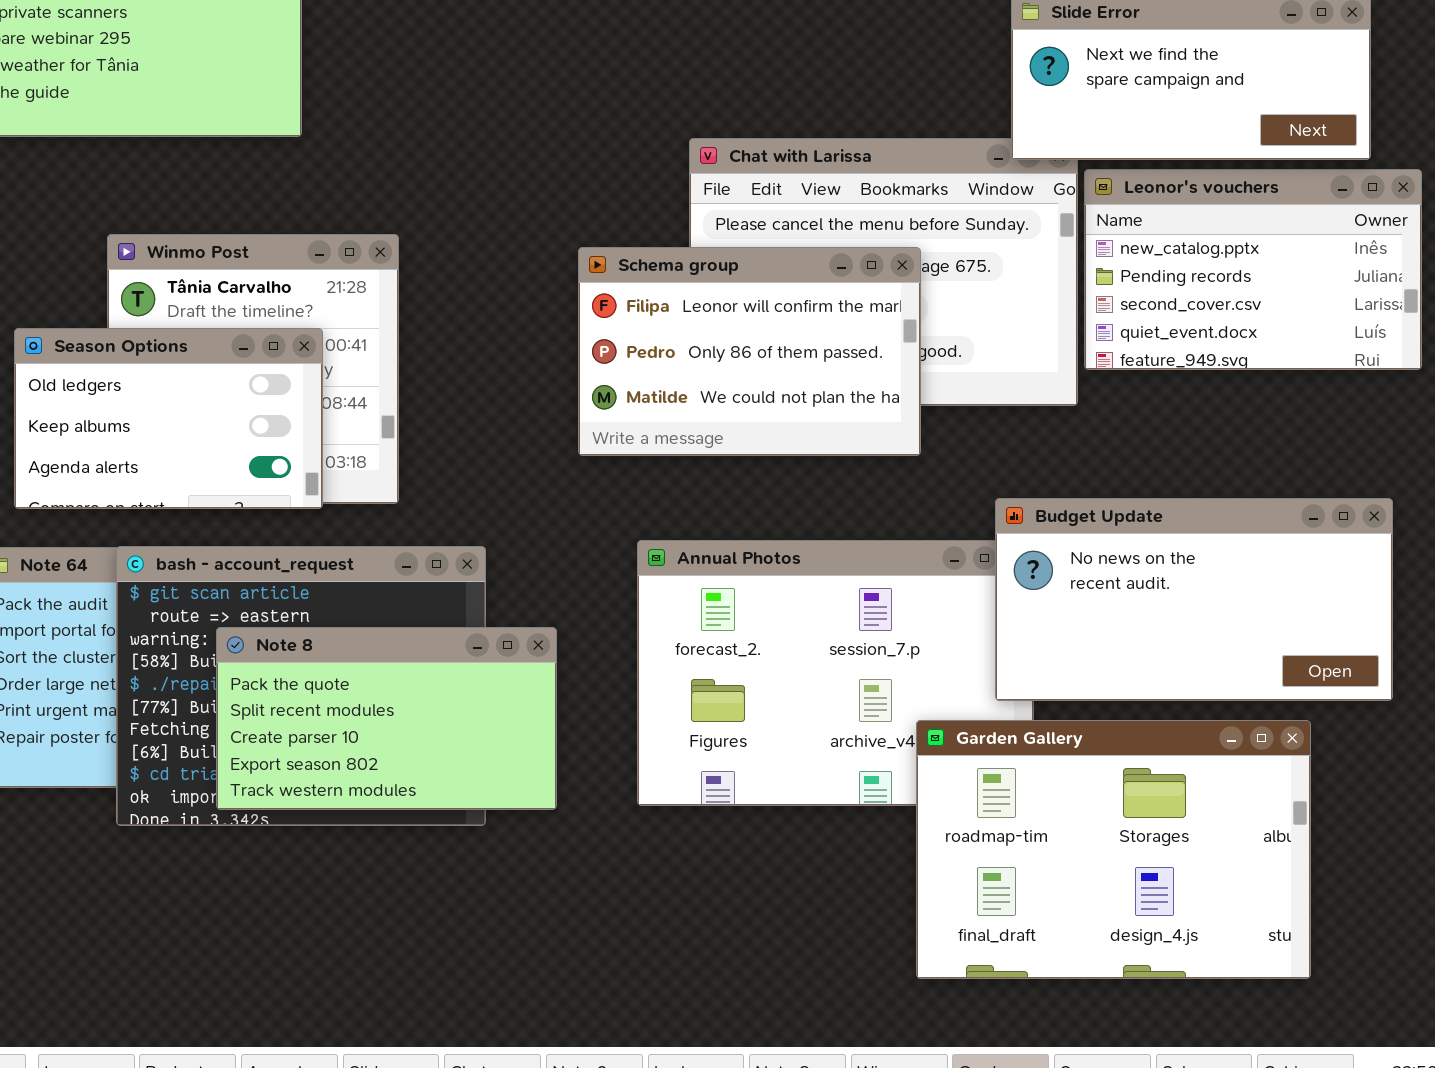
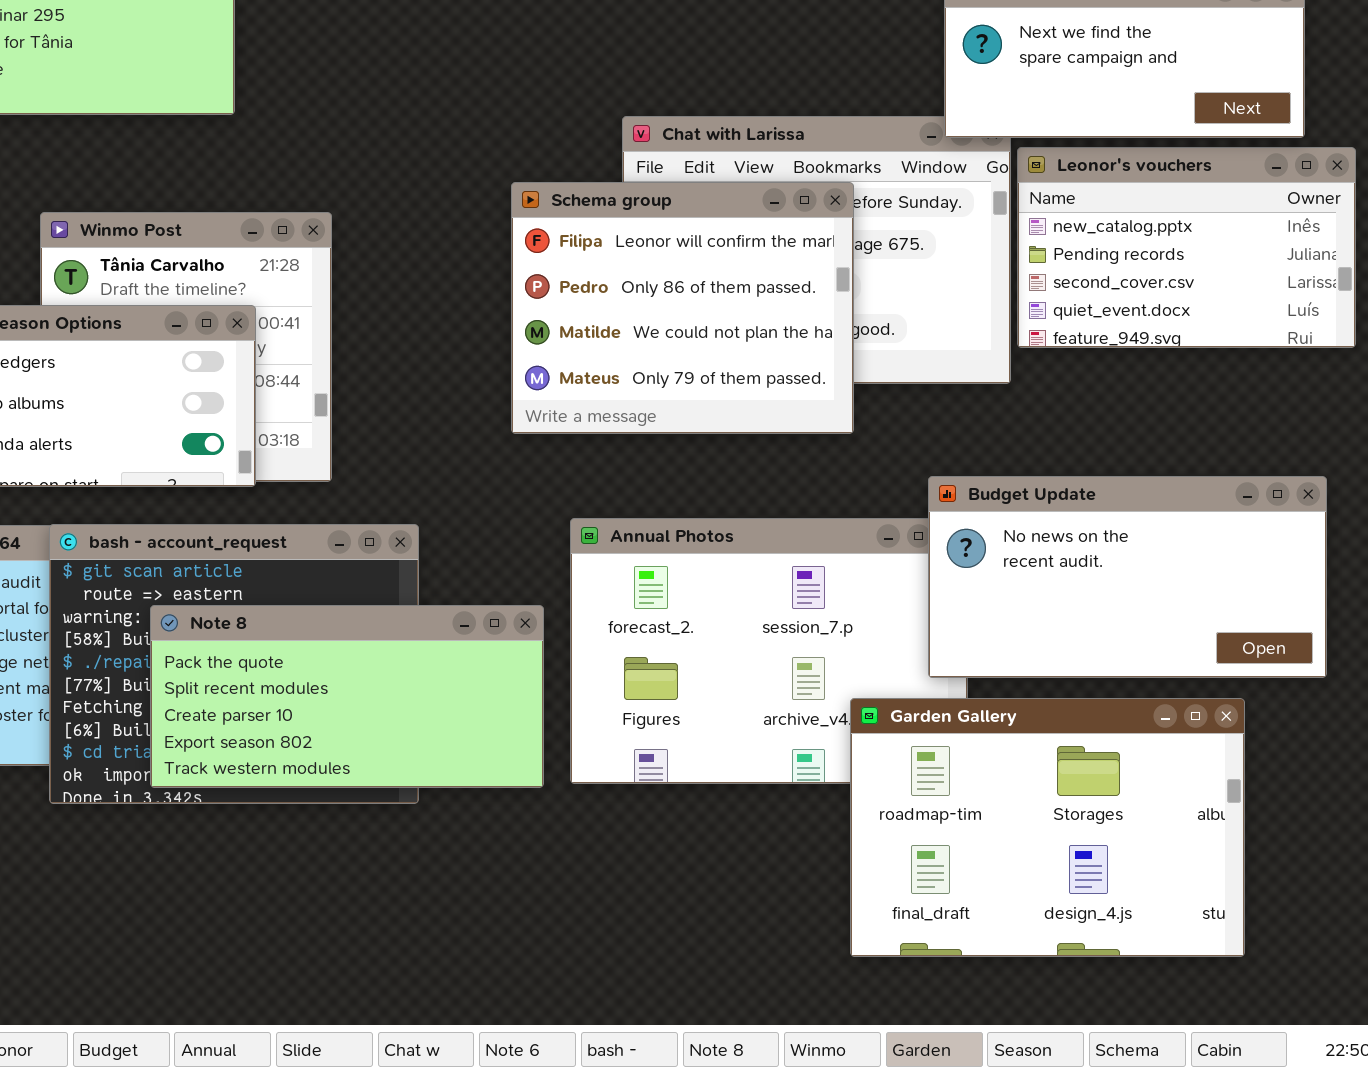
Schema group: [578,247,921,456] -> [511,182,854,434], resized
Note 8: [216,627,557,810] -> [150,605,544,788], resized

